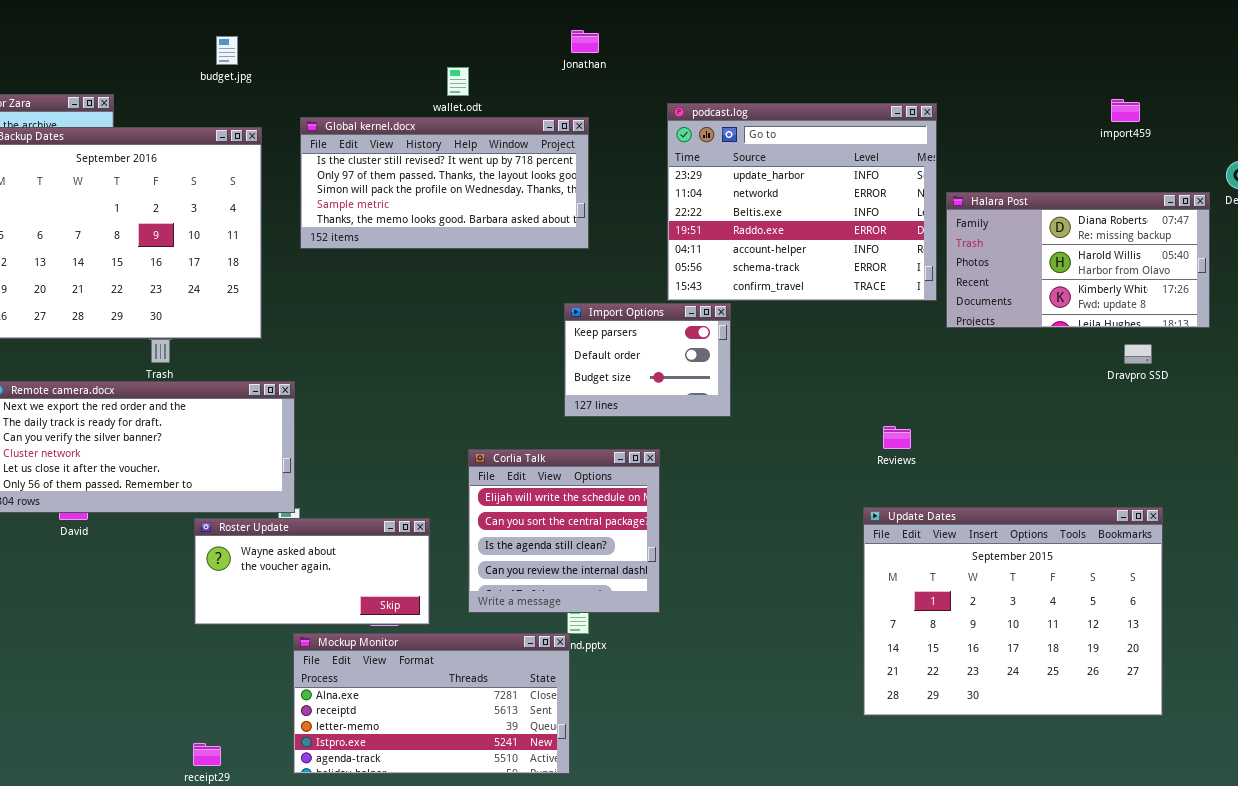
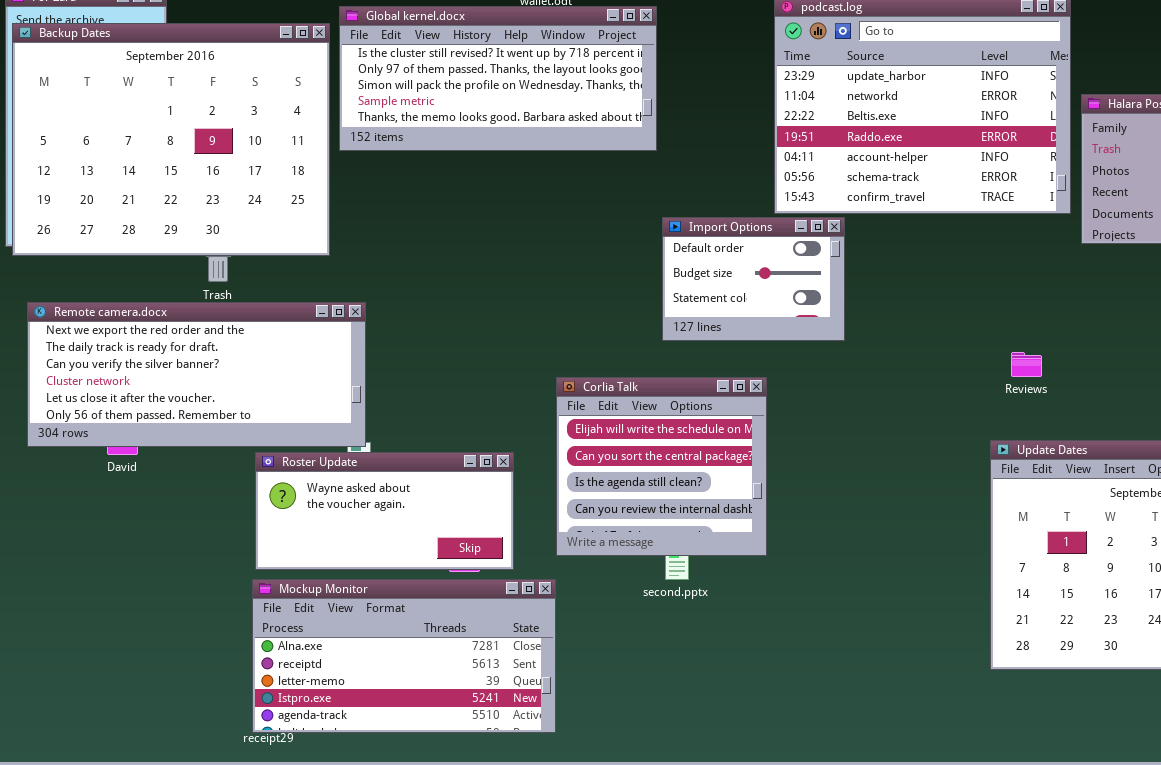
Global kernel.docx: [300,117,589,249] -> [339,6,657,151], moved
Import Options: [564,303,731,417] -> [662,217,845,341], scrolled down 1 row
Mockup Monitor: [293,633,570,774] -> [252,579,556,733], moved

